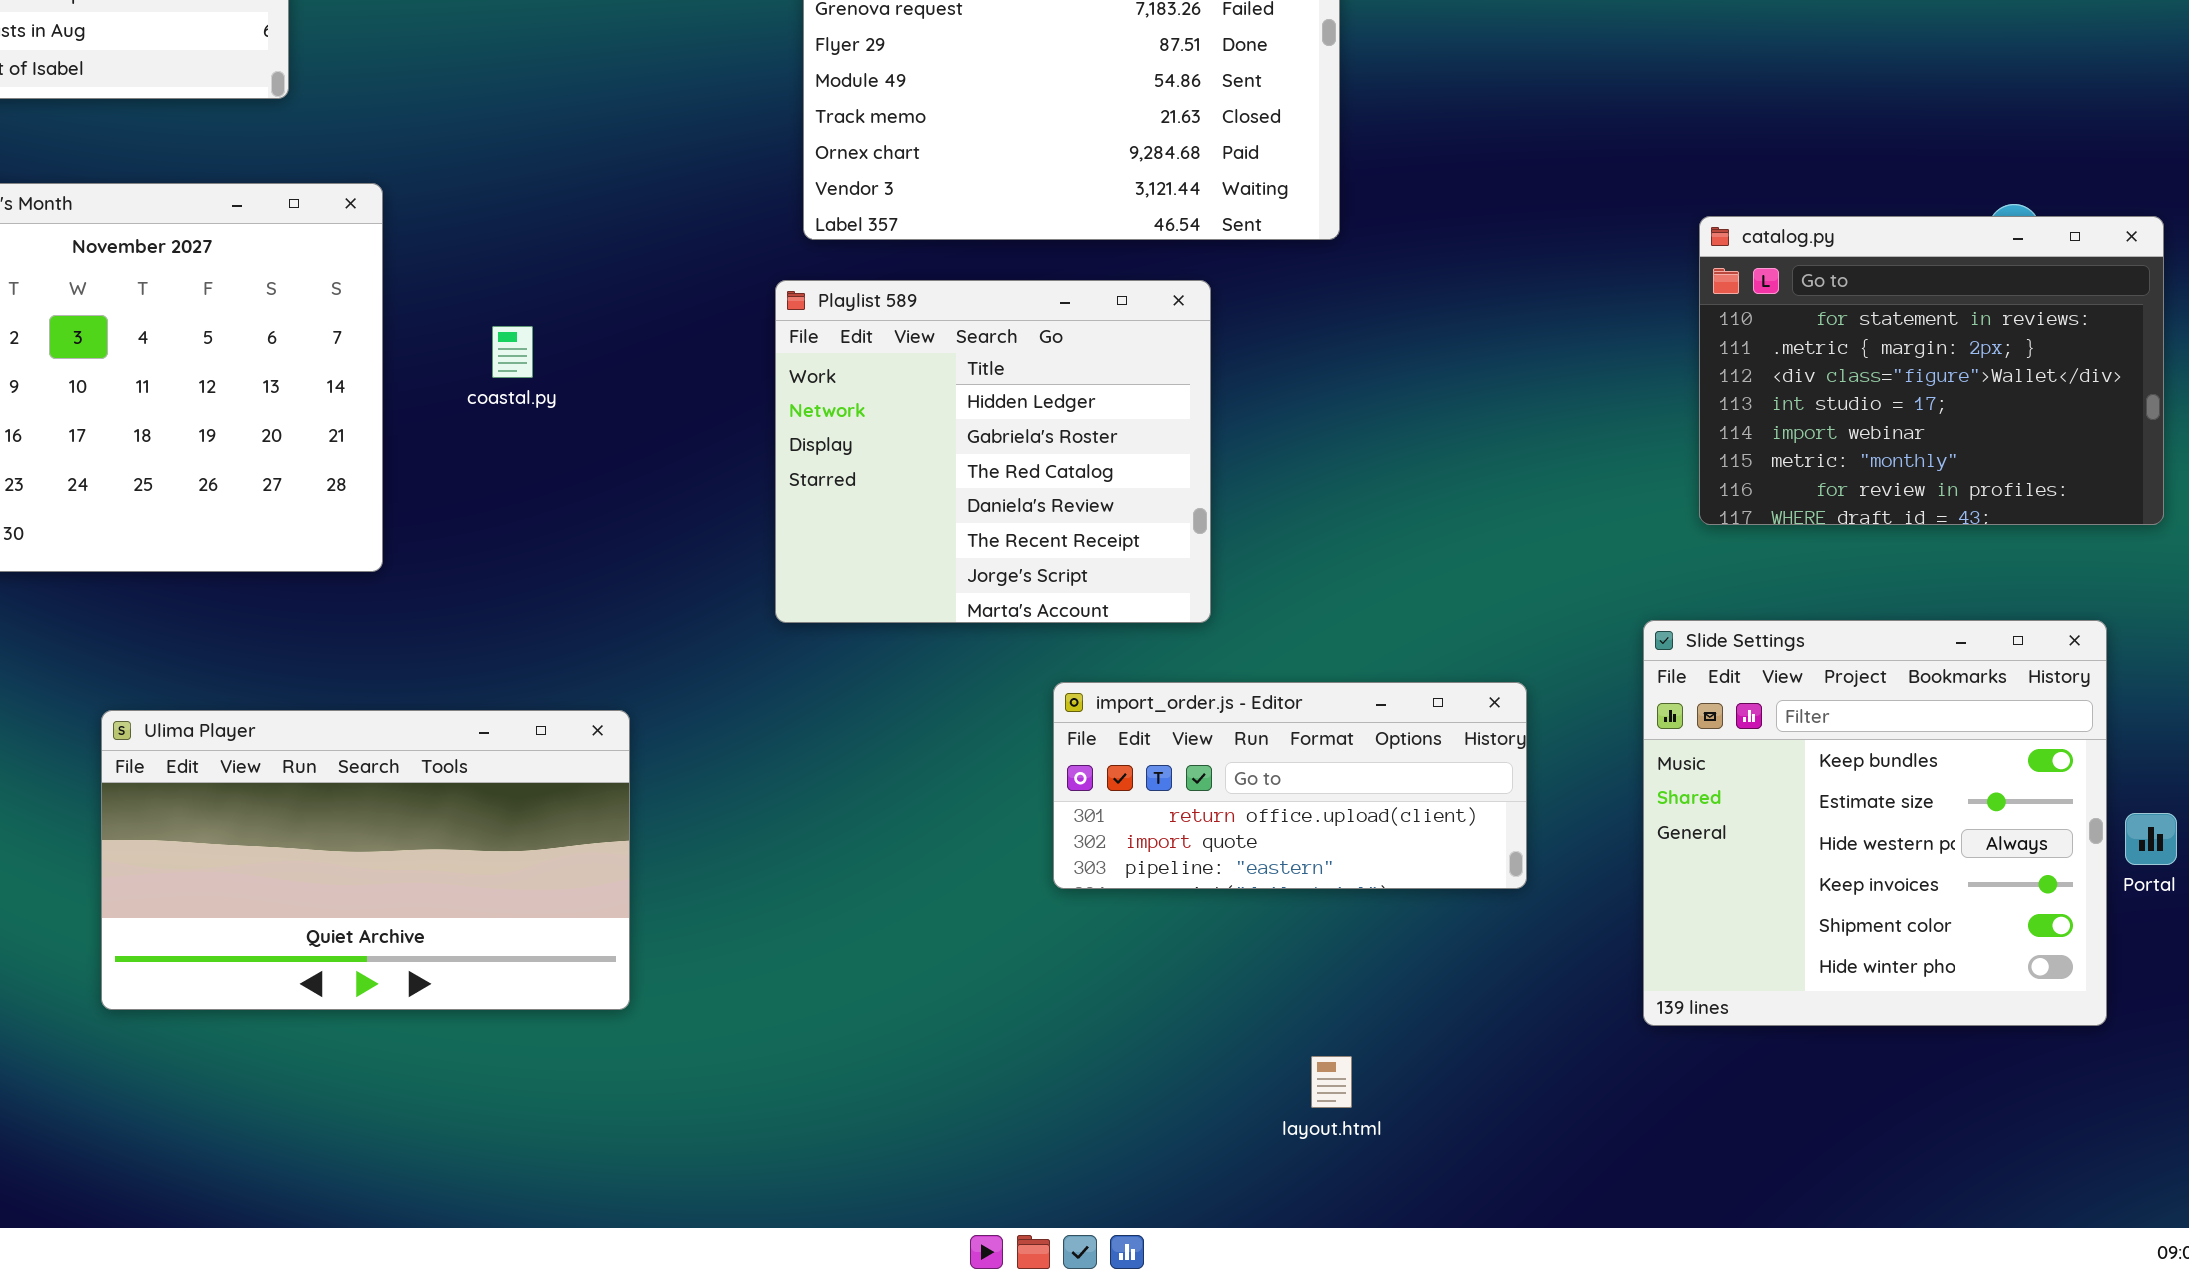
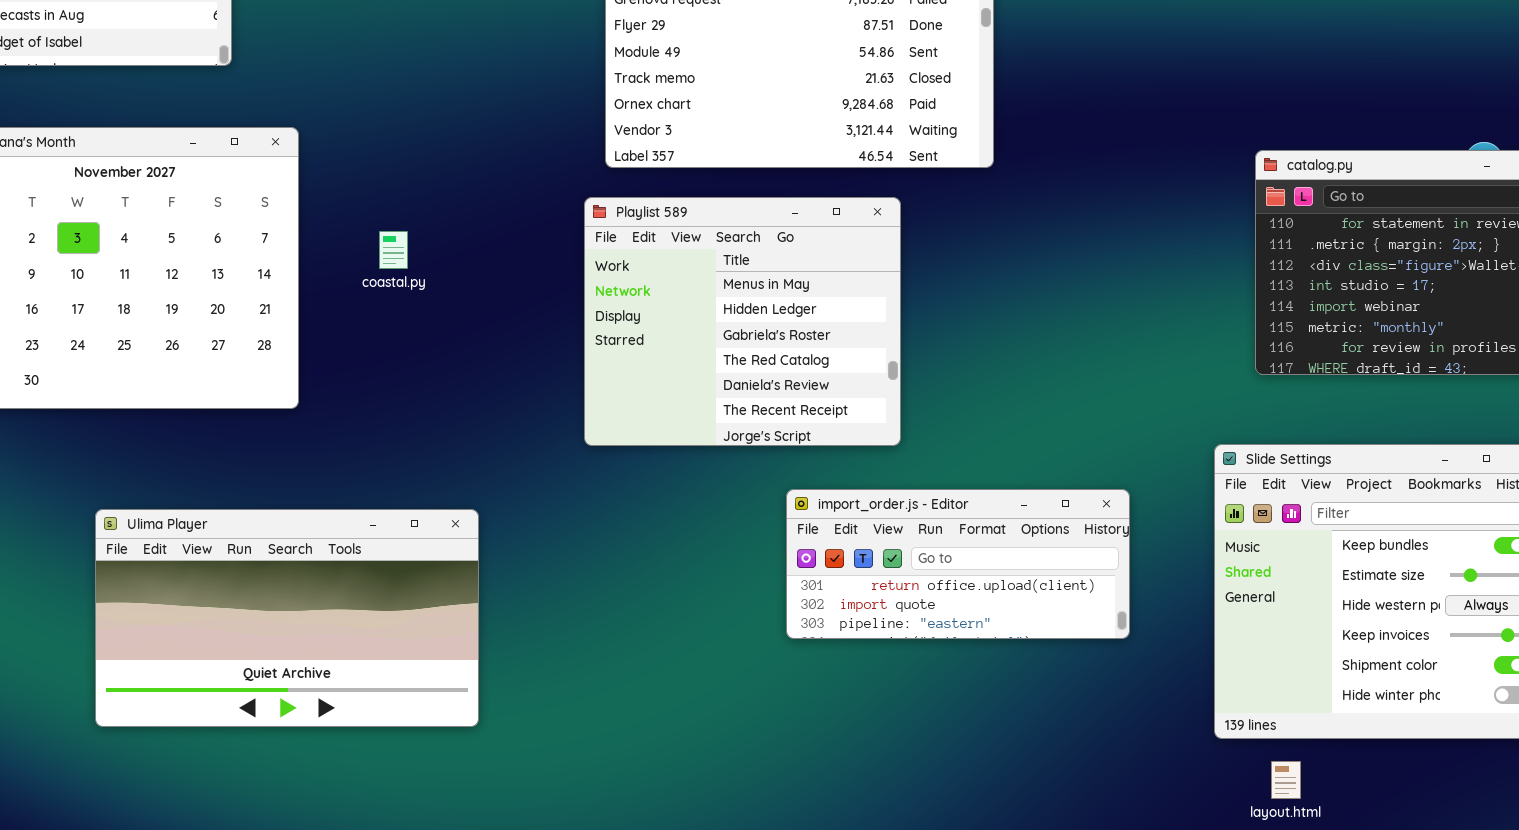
Playlist 589: [775,280,1211,623] -> [584,197,901,446], scrolled up 1 row
layout.html: [1311,1056,1352,1108] -> [1271,761,1301,799], moved

